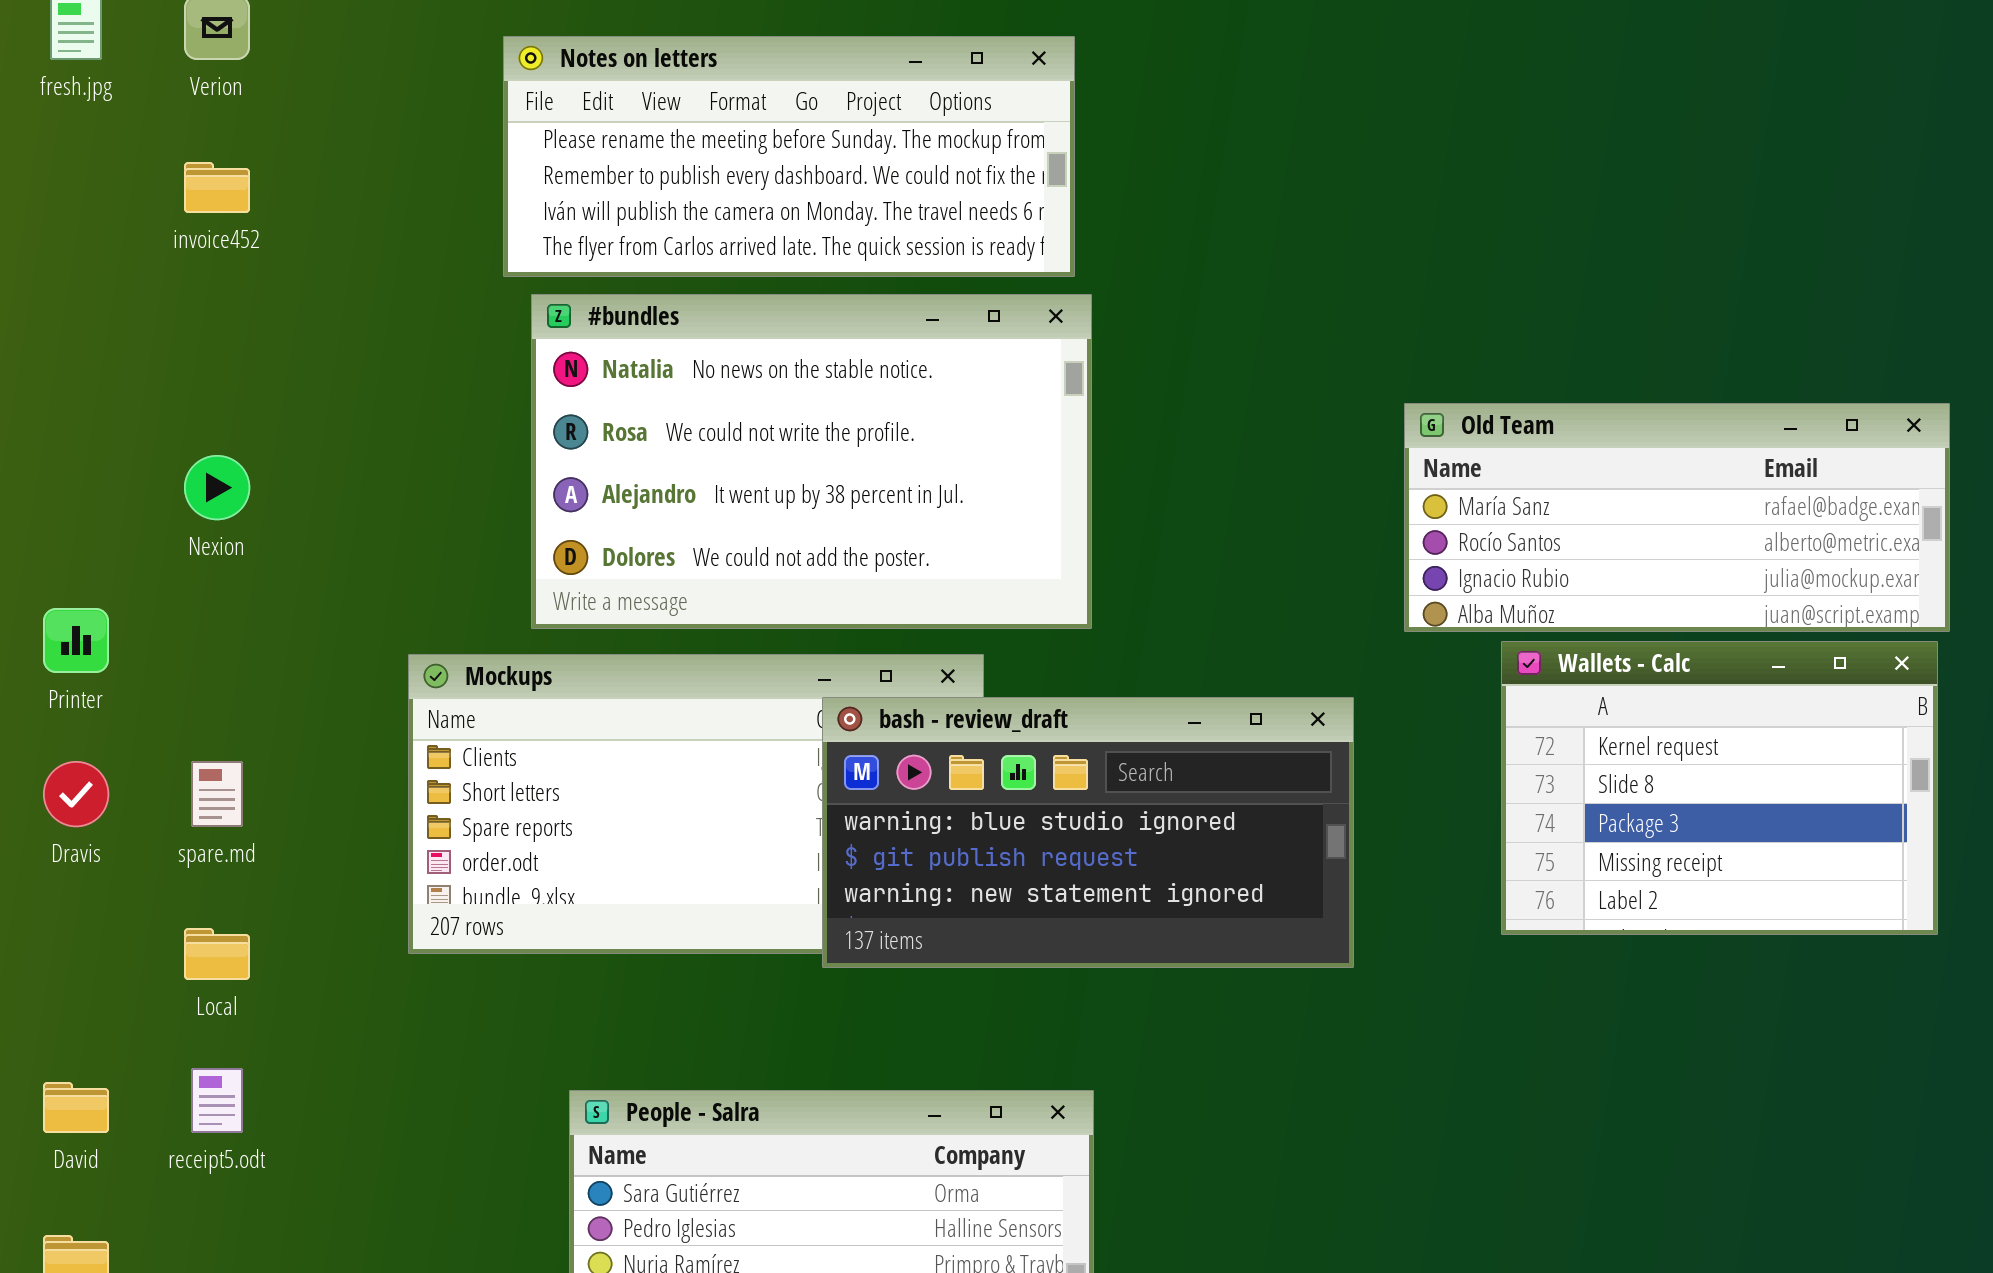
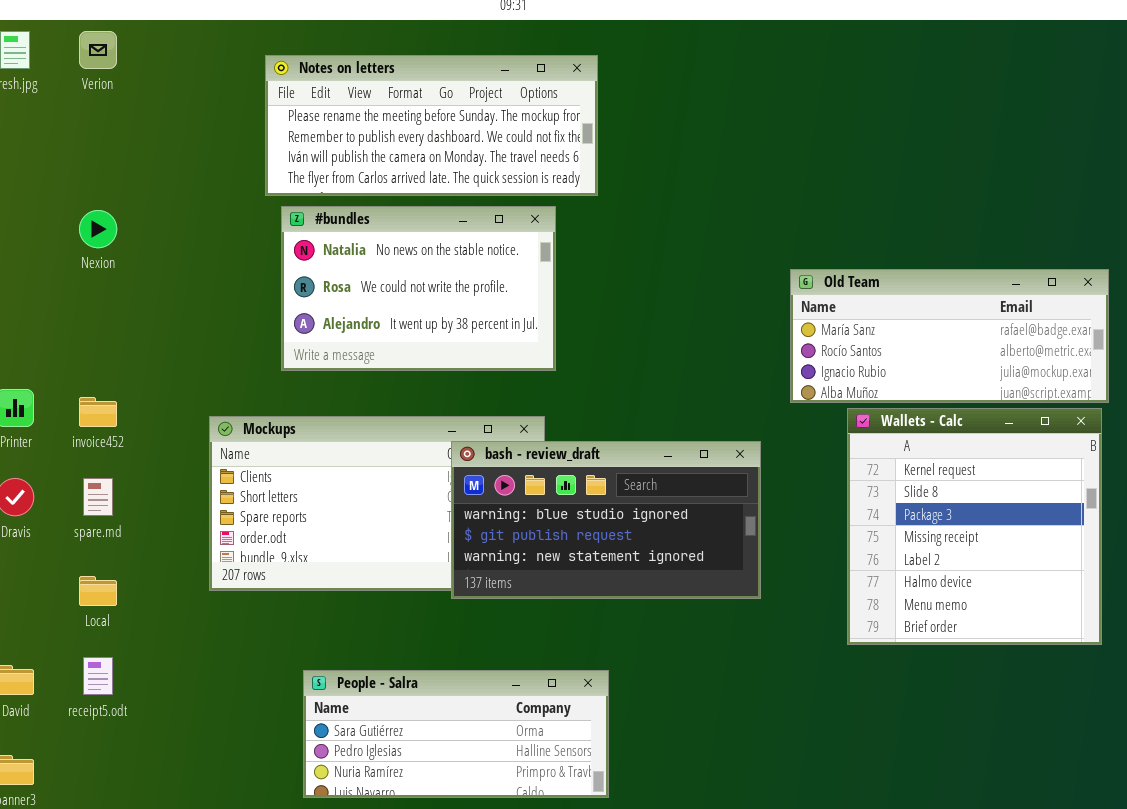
invoice452: [184,162,250,213] -> [79,397,117,427], moved
#bundles: [531,294,1092,629] -> [281,206,556,371], resized
Nexion: [184,455,250,520] -> [79,210,117,248], moved
Wallets - Calc: [1501,641,1938,935] -> [847,408,1102,645], resized

